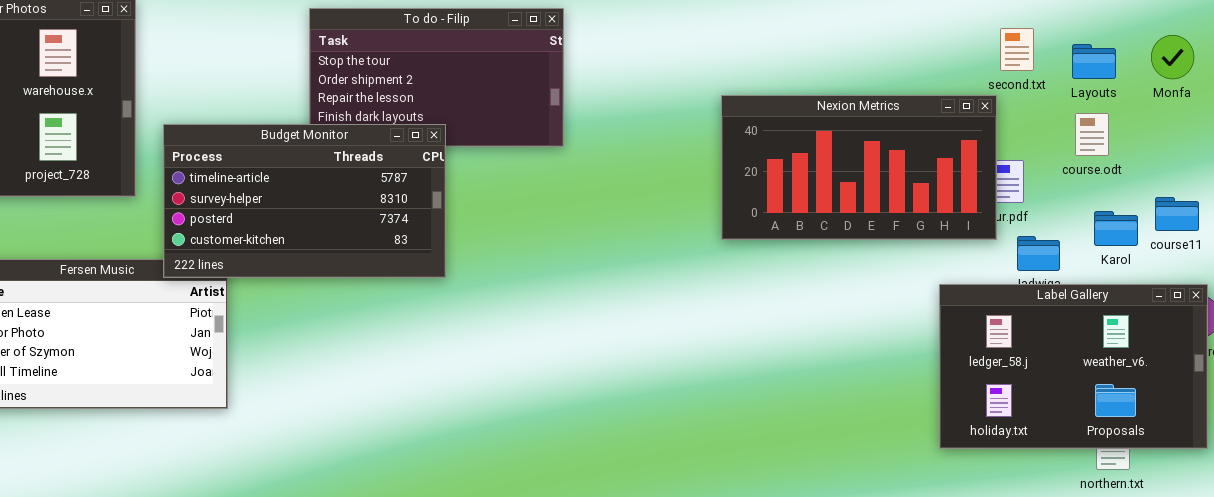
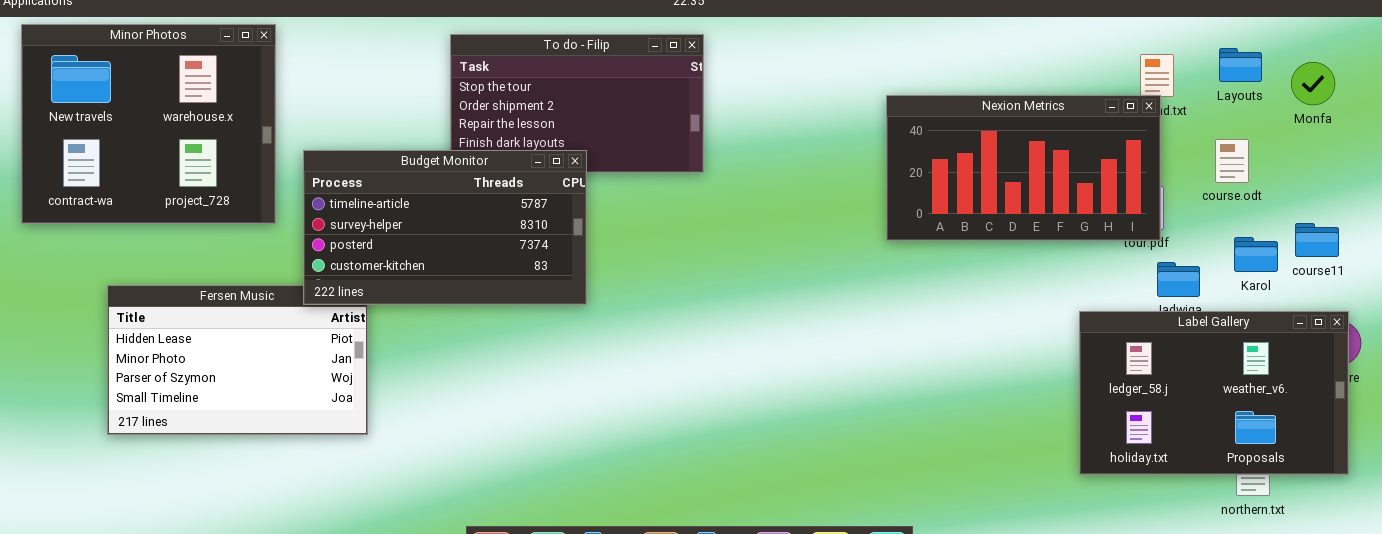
Layouts: [1072,44,1116,79] -> [1219,48,1262,82], moved
Nexion Metrics: [721,95,997,240] -> [886,95,1161,241], moved

